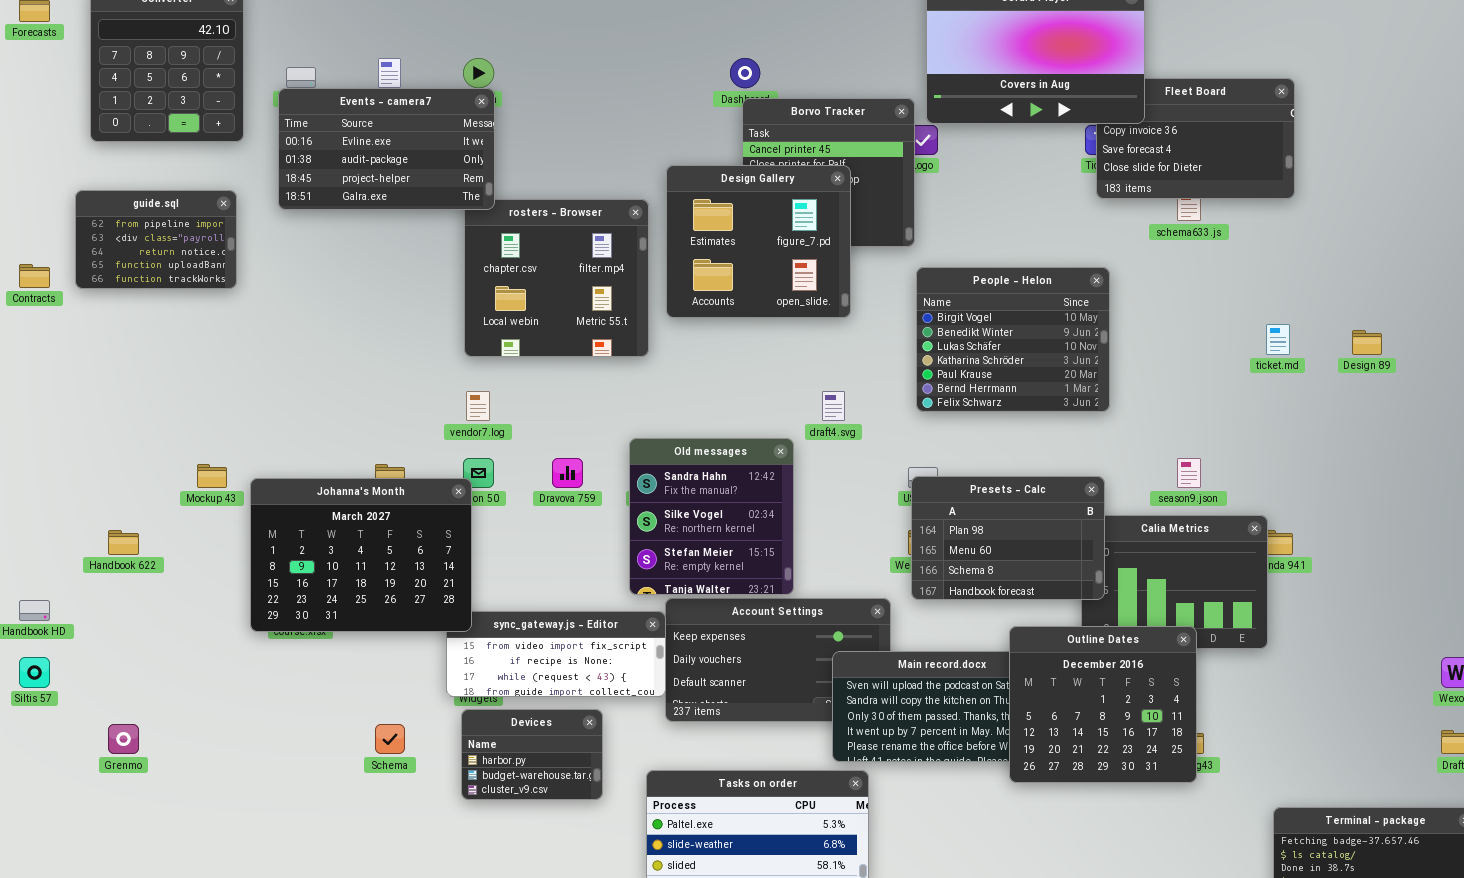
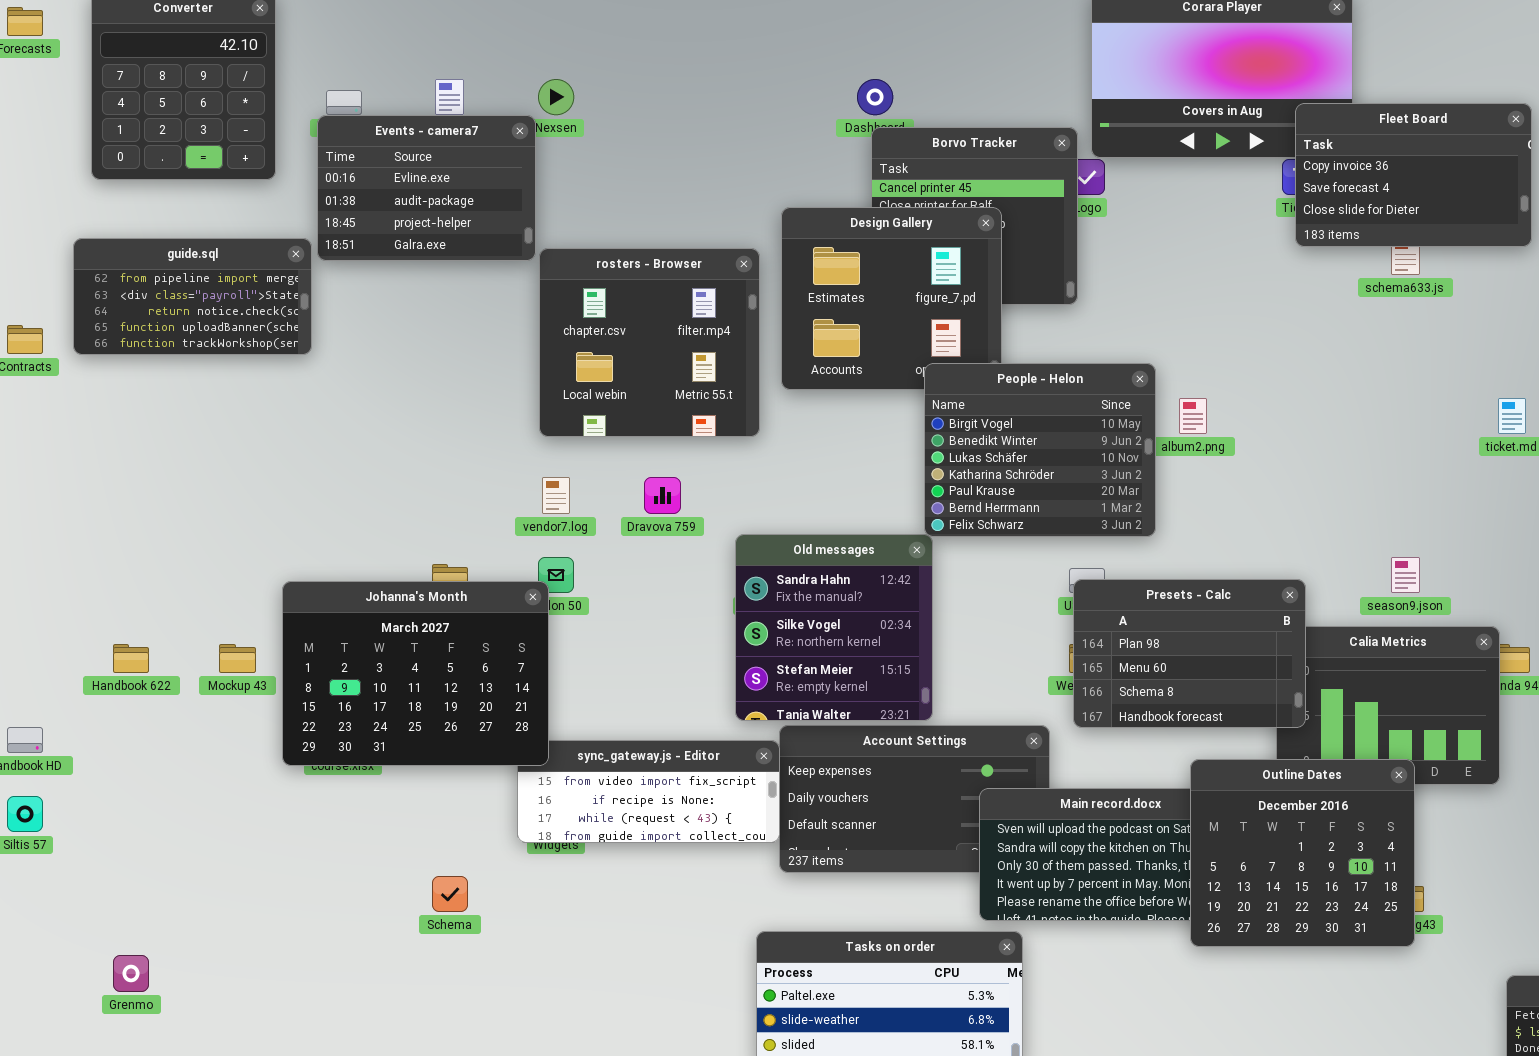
Fleet Board: [1096,78,1295,199] -> [1295,103,1532,247], raised
Events - camera7: [278,88,495,210] -> [317,115,536,261], resized
guide.sql: [75,190,237,289] -> [73,238,312,355], resized
People - Helon: [916,267,1110,412] -> [924,363,1156,537], moved
Dravova 759: [552,458,583,488] -> [644,477,681,514], moved
Mockup 43: [197,464,227,488] -> [219,644,256,673], moved
Devices: [461,709,603,800] -> none, closed
Grenmo: [108,724,139,754] -> [113,955,149,992], moved

